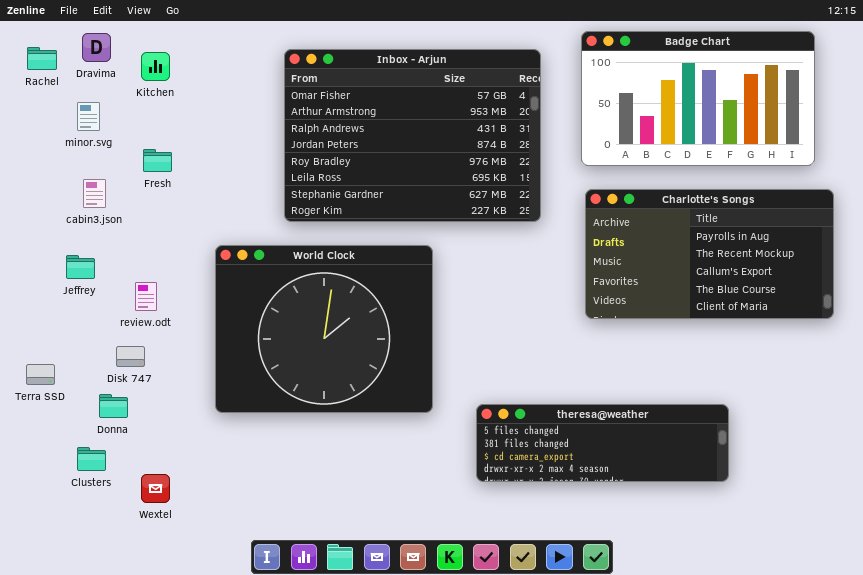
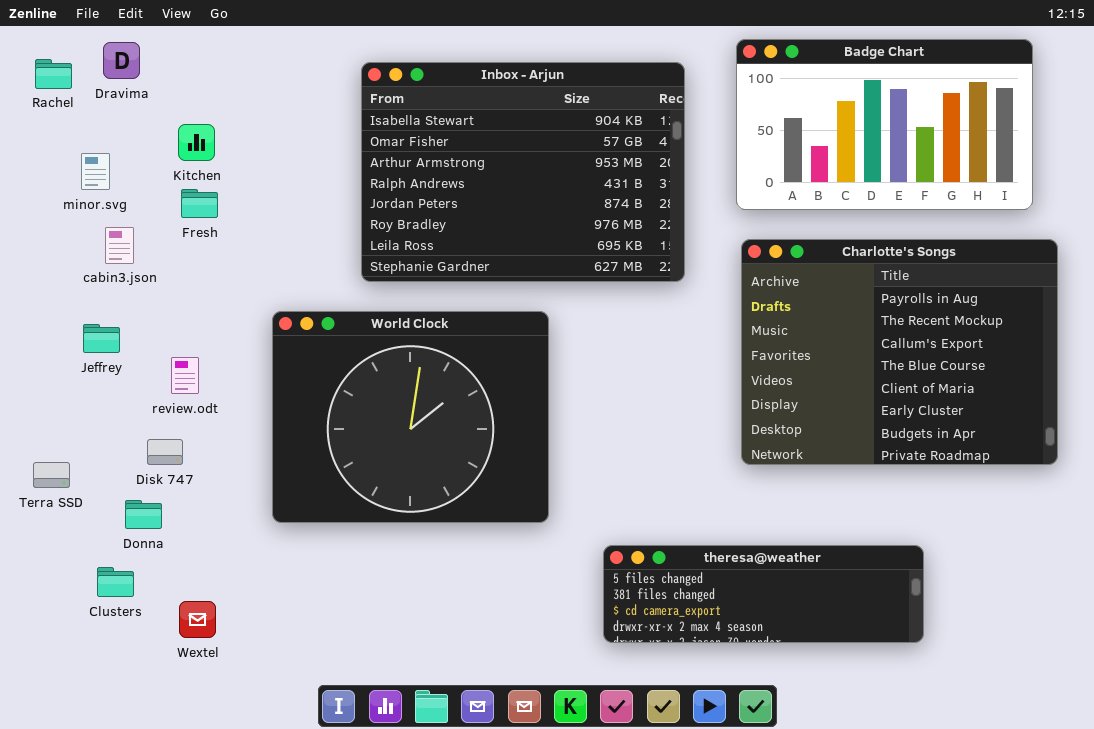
Inbox - Arjun: [284,49,541,222] -> [361,62,685,282], scrolled up 1 row
Kitchen: [141,52,170,81] -> [178,124,215,161], moved
minor.svg: [77,102,100,131] -> [81,153,110,190], moved
Charlotte's Songs: [585,189,834,319] -> [741,239,1058,465], resized
theresa@weather: [476,404,729,482] -> [603,545,924,643], moved

